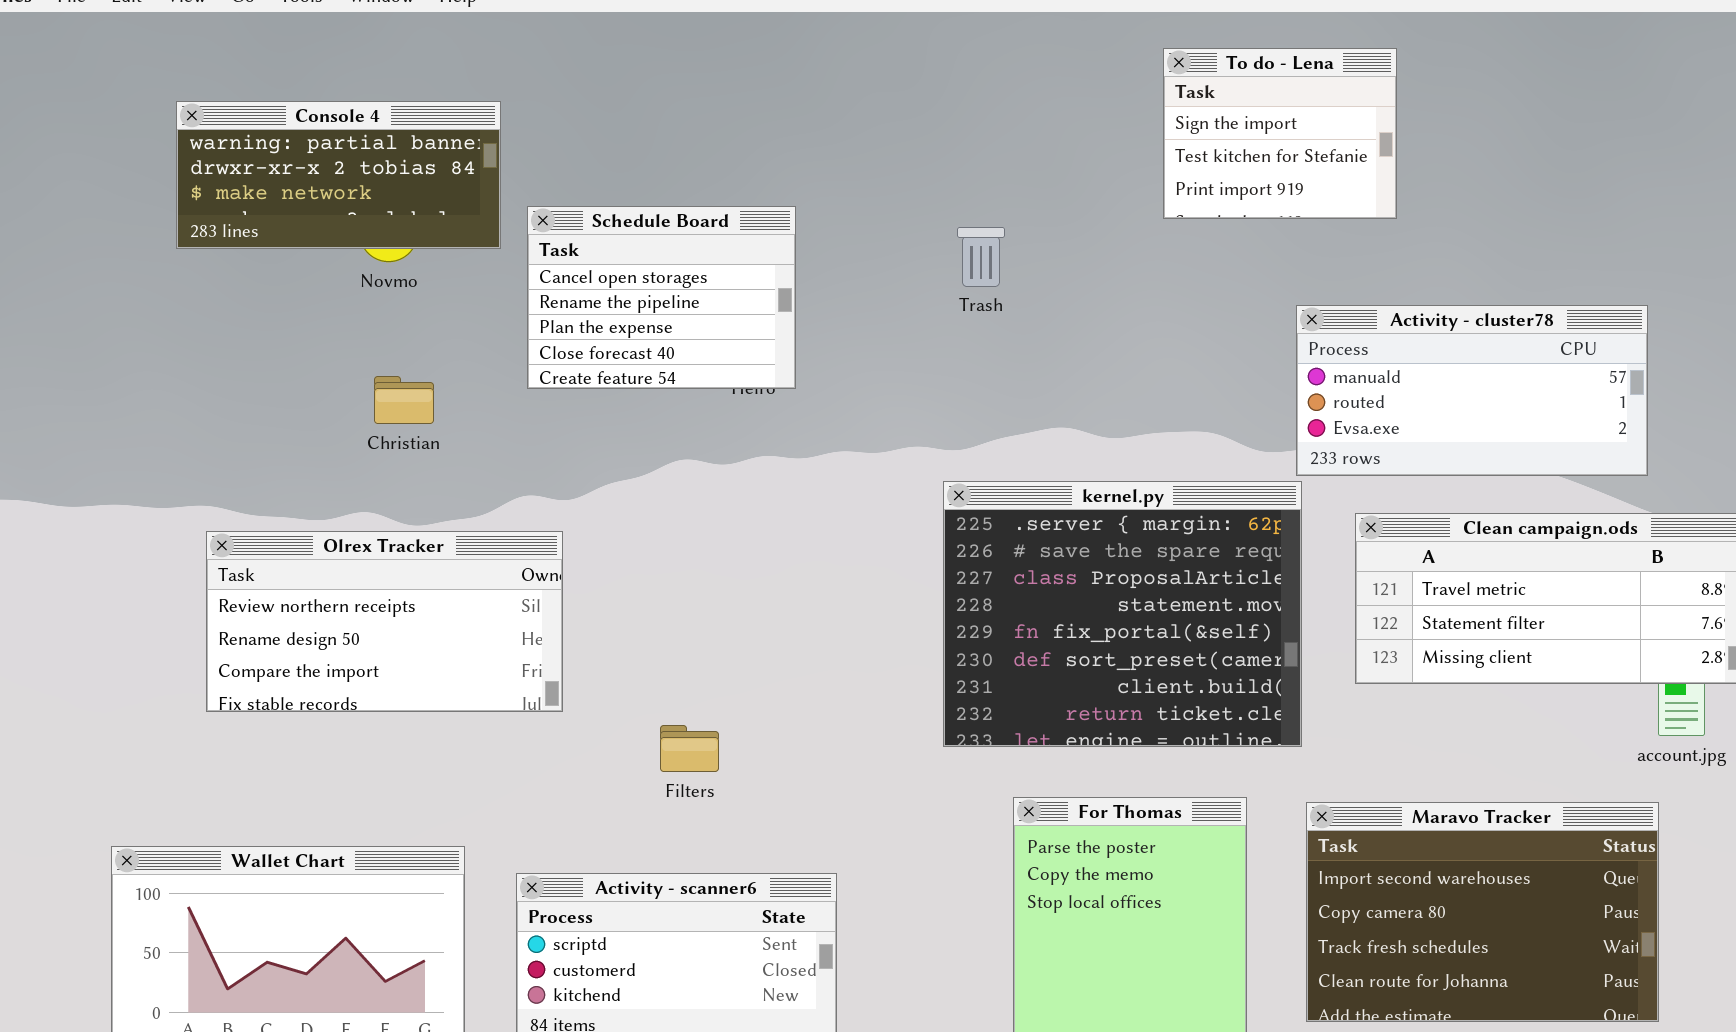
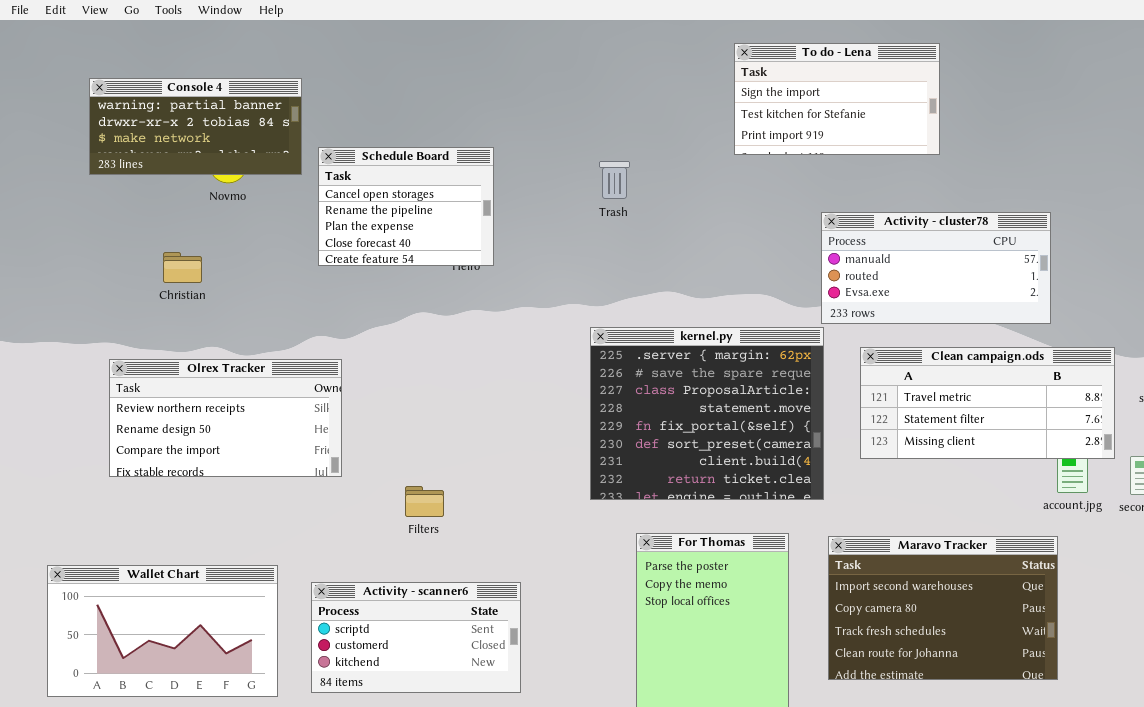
To do - Lena: [1163,48,1397,219] -> [734,43,940,155], resized
Christian: [374,376,434,424] -> [163,252,202,283], moved

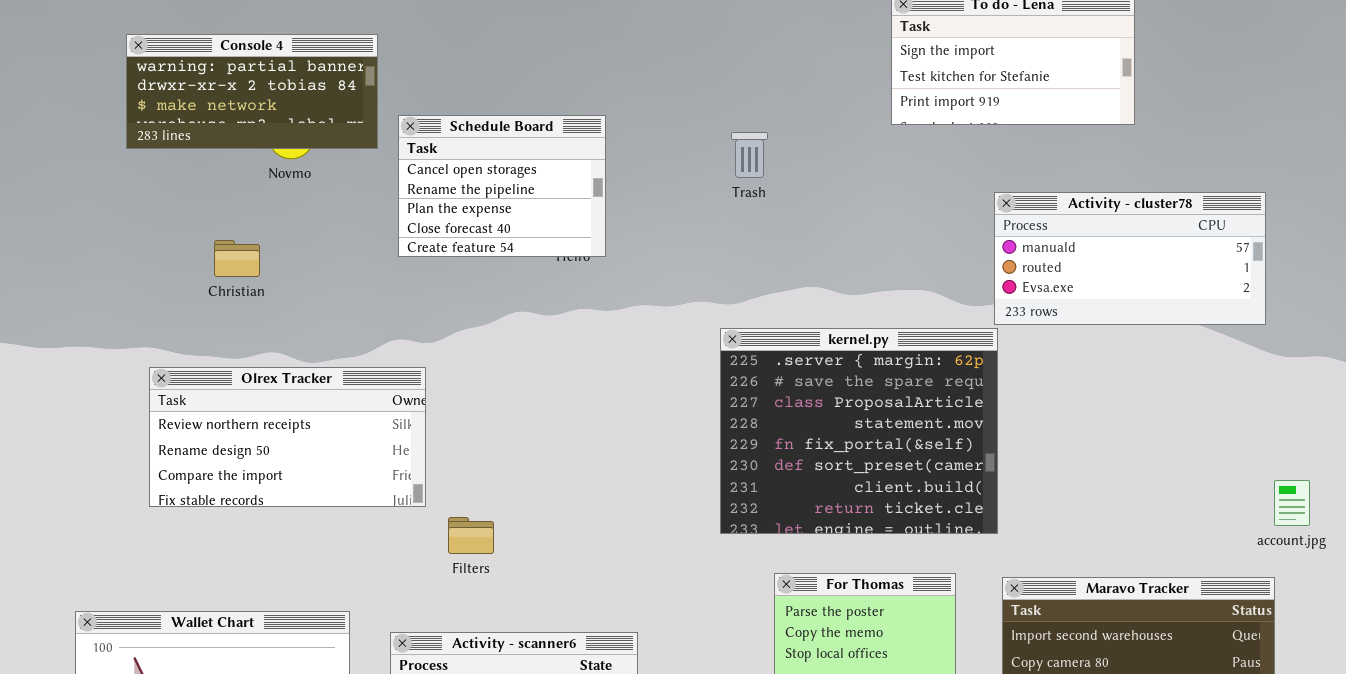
Clean campaign.ods: [860,347,1115,459] -> none, closed
Filters: [405,486,444,517] -> [448,517,494,554], moved

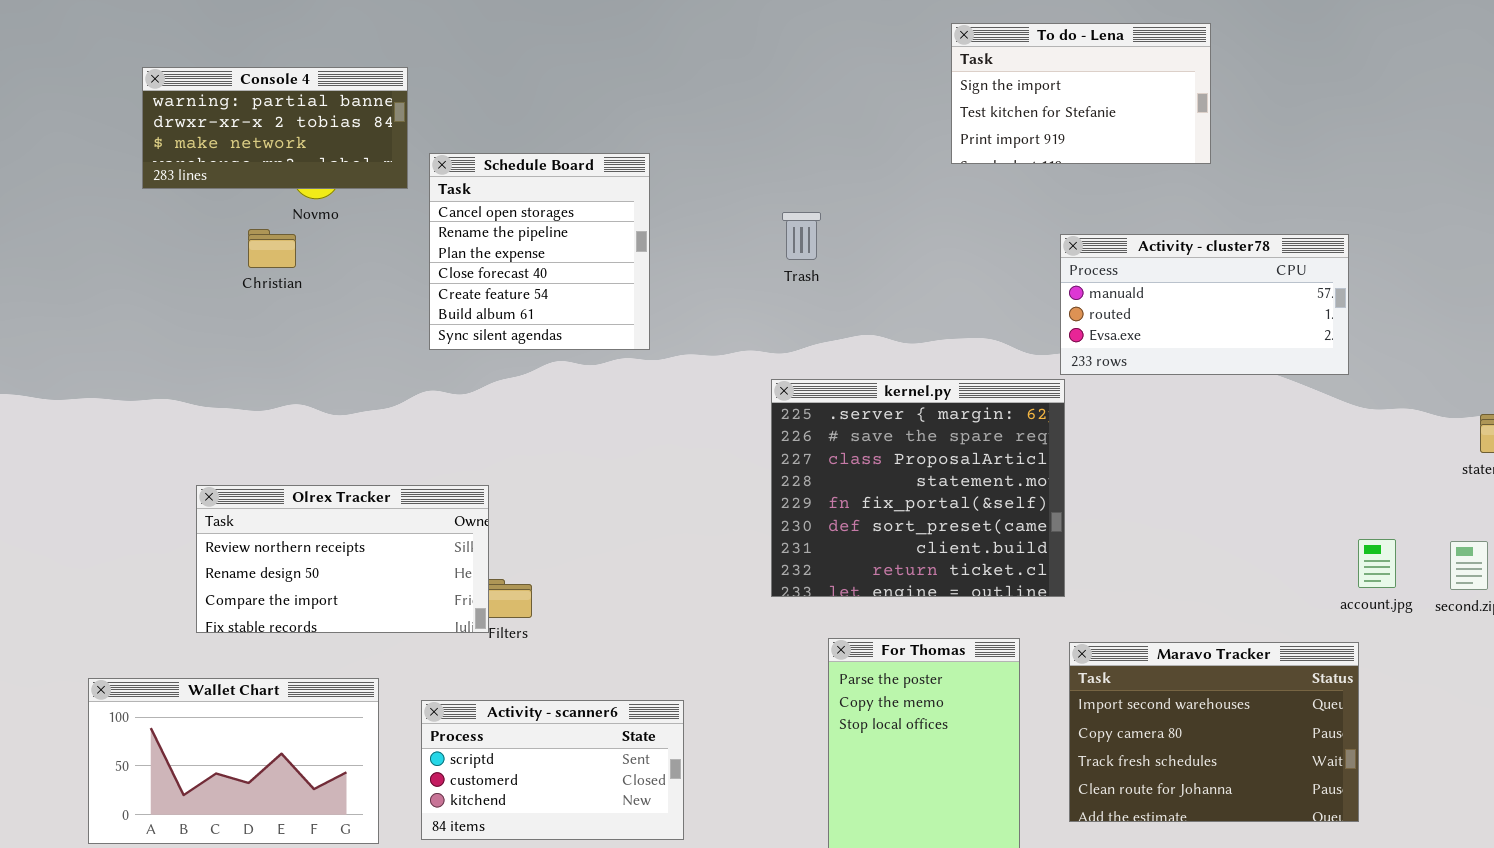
Schedule Board: [398,115,606,257] -> [429,153,650,350], resized
Trash: [731,132,768,178] -> [782,212,821,260], moved
Christian: [214,240,260,277] -> [248,229,296,268], moved
Olrex Tracker: [149,367,426,507] -> [196,485,489,633], moved

